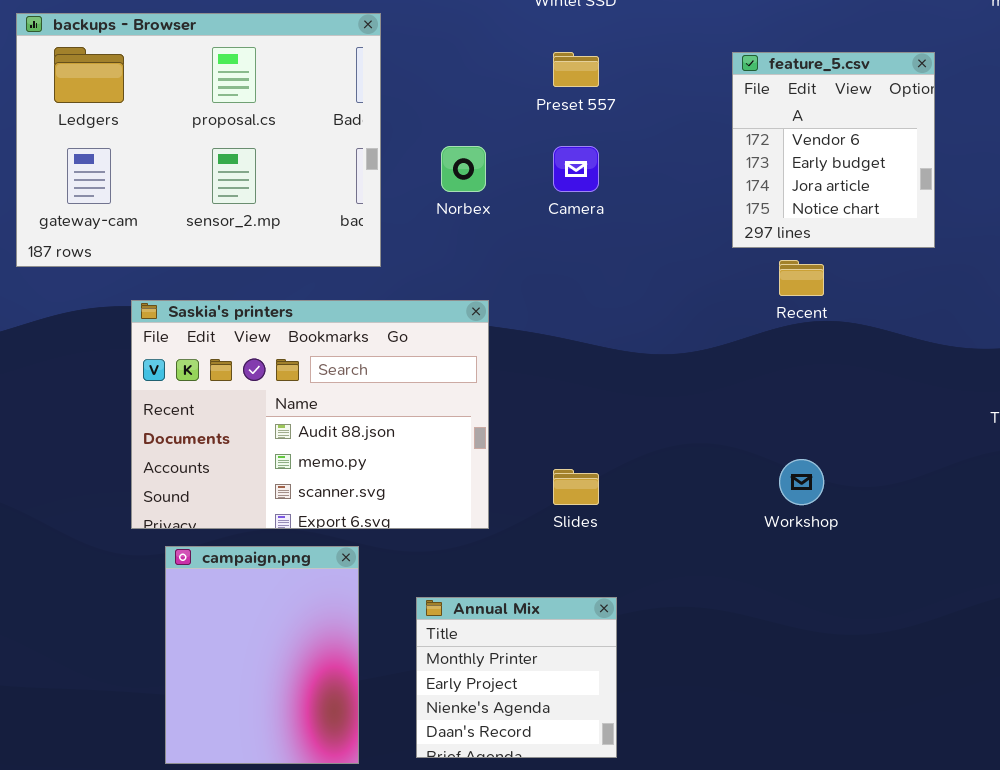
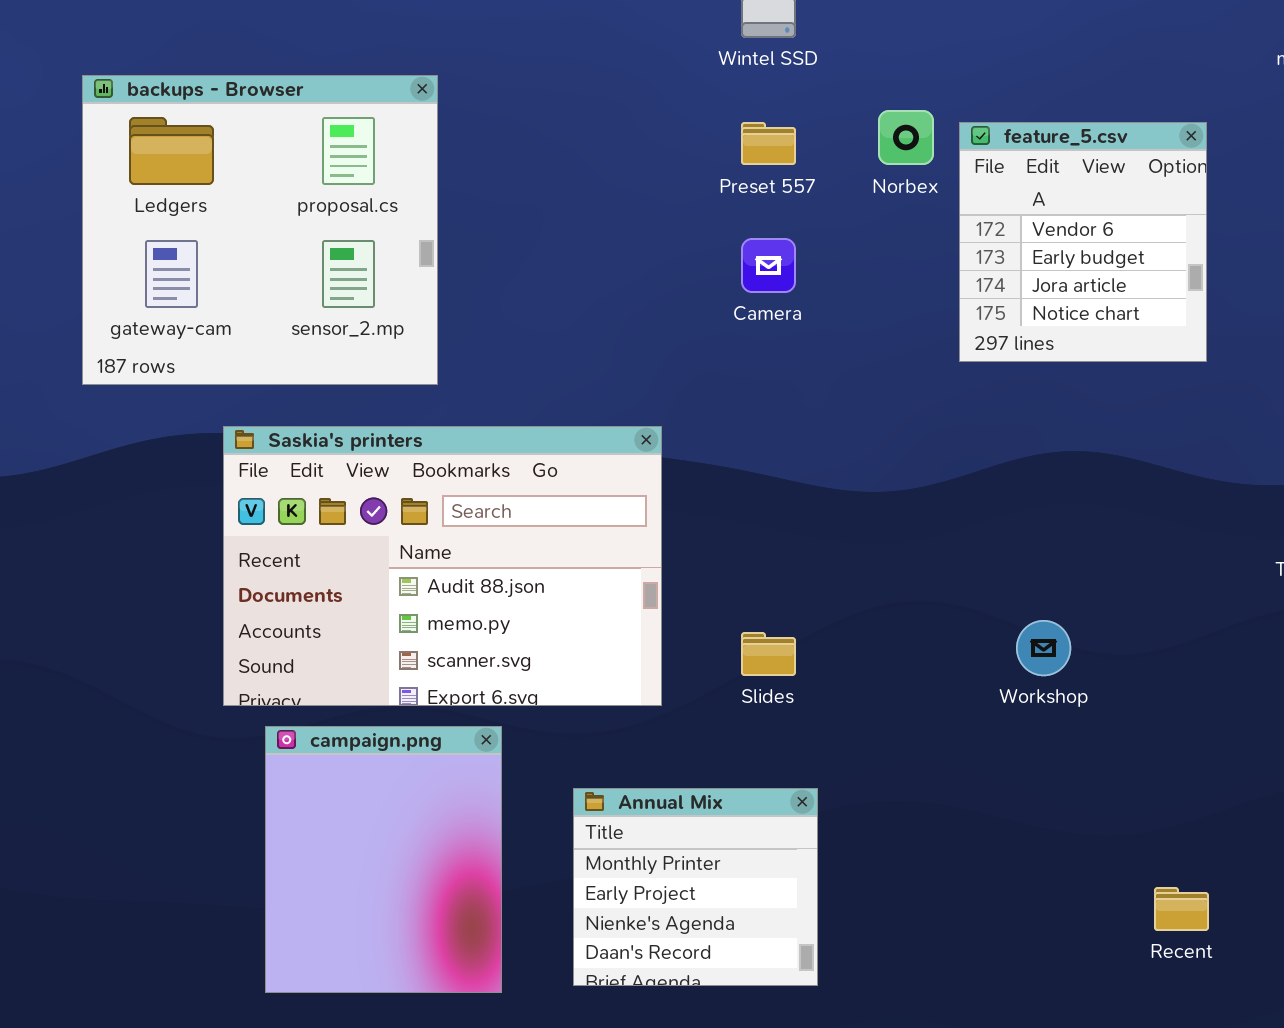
backups - Browser: [16,13,381,267] -> [82,75,438,385], resized
Norbex: [441,146,486,192] -> [878,110,934,165], moved
Recent: [779,260,824,296] -> [1154,887,1209,931], moved

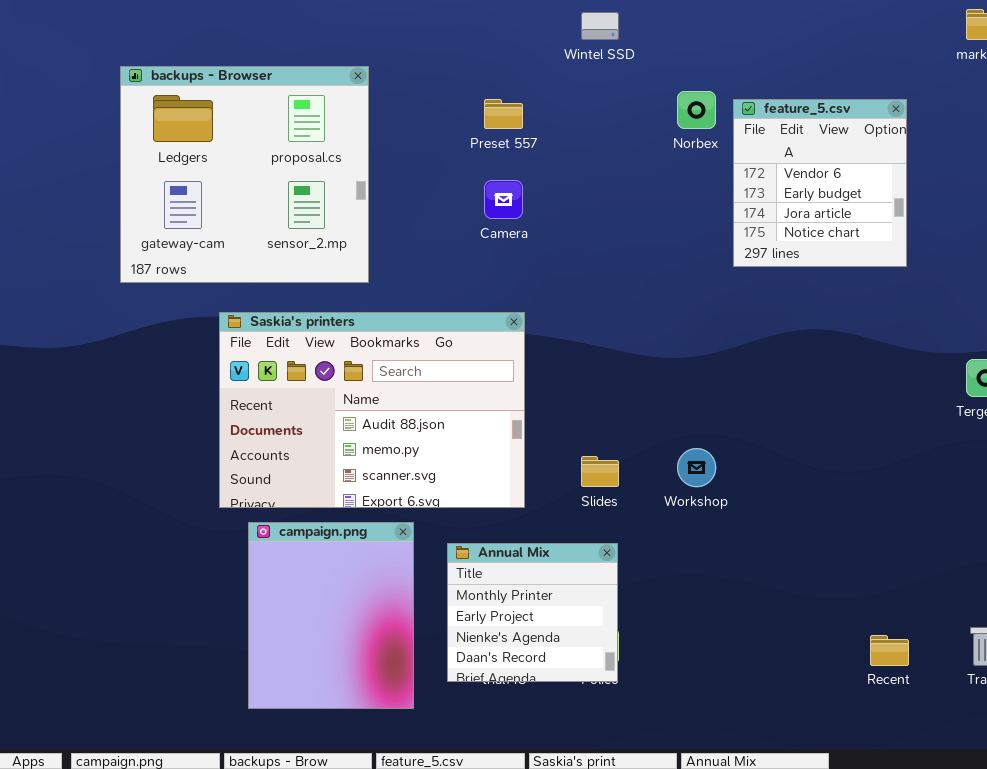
Preset 557: [741,122,796,165] -> [484,99,523,129], moved
Camera: [741,238,796,293] -> [484,180,523,219], moved
Workshop: [1016,620,1071,676] -> [677,448,716,487], moved
Annual Mix: [573,788,818,986] -> [447,543,618,682], moved

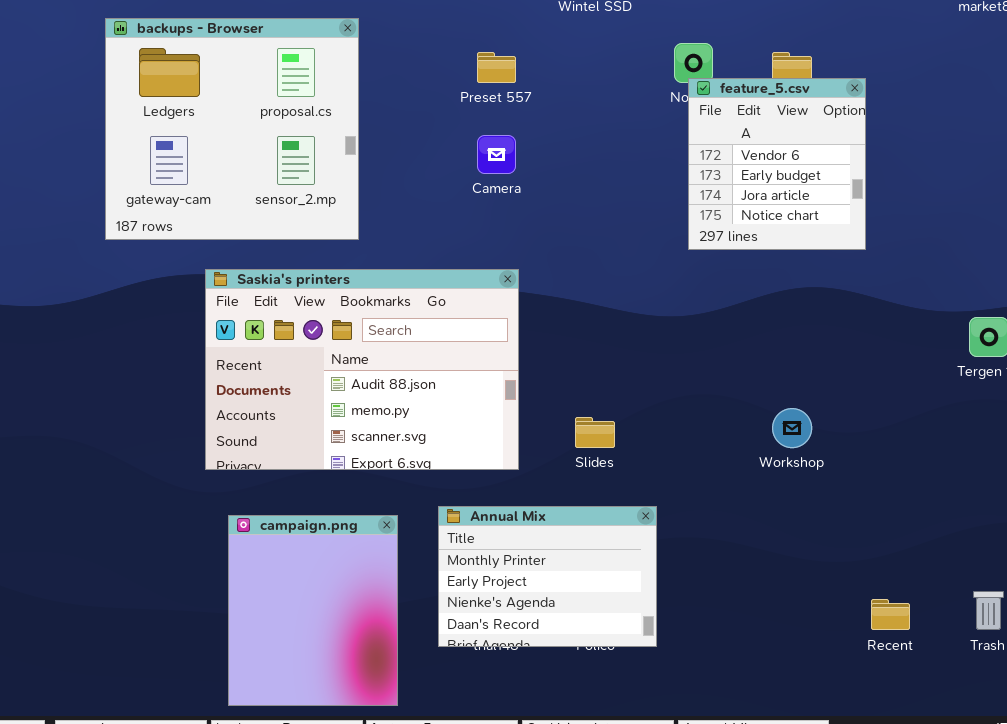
feature_5.csv: [733,99,907,267] -> [688,78,866,250], moved
Workshop: [677,448,716,487] -> [772,408,812,448], moved
campaign.png: [248,522,414,709] -> [228,515,398,706], moved
Annual Mix: [447,543,618,682] -> [438,506,657,647], resized

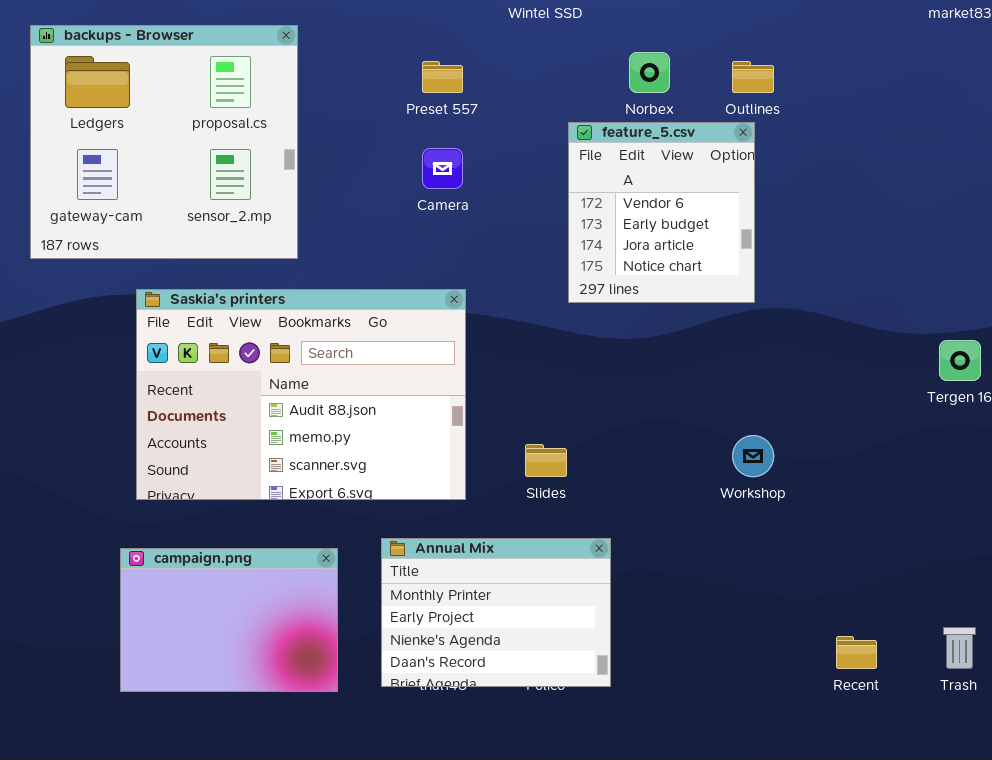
feature_5.csv: [688,78,866,250] -> [568,122,755,303], moved
campaign.png: [228,515,398,706] -> [120,548,338,692], resized

